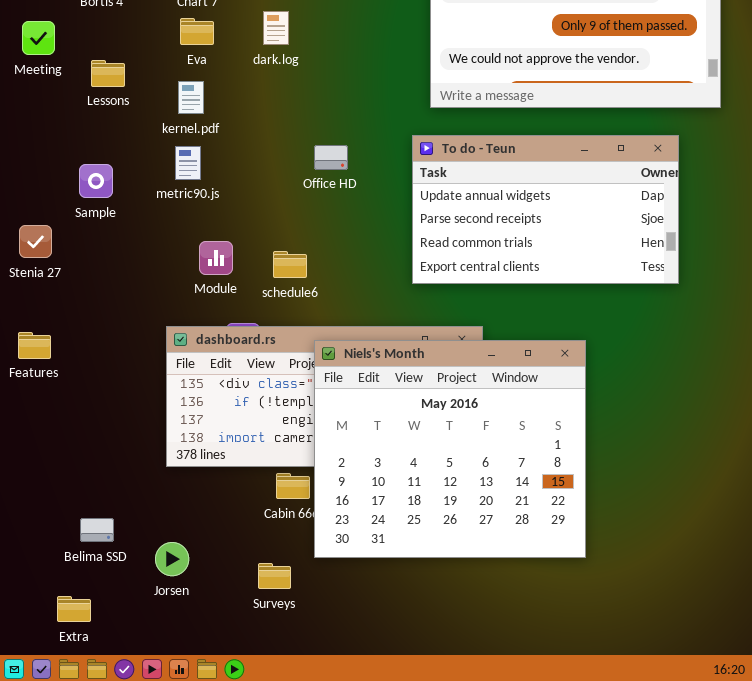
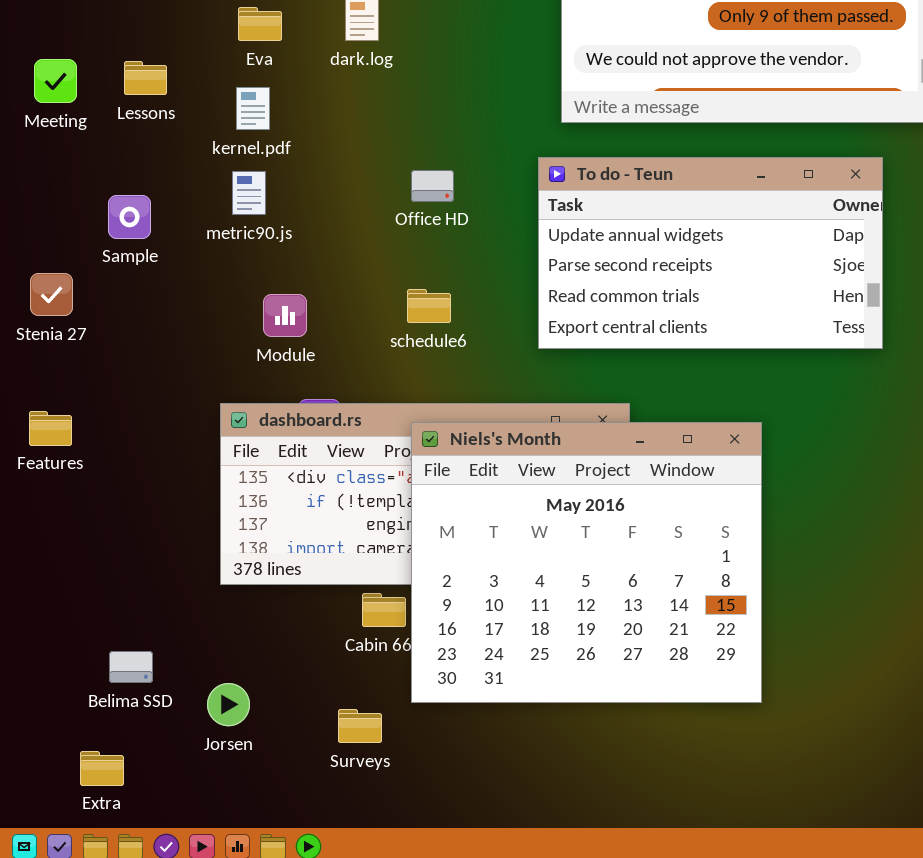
Meeting: [22,21,55,55] -> [34,59,77,103], moved
schedule6: [273,251,307,278] -> [407,289,451,323], moved

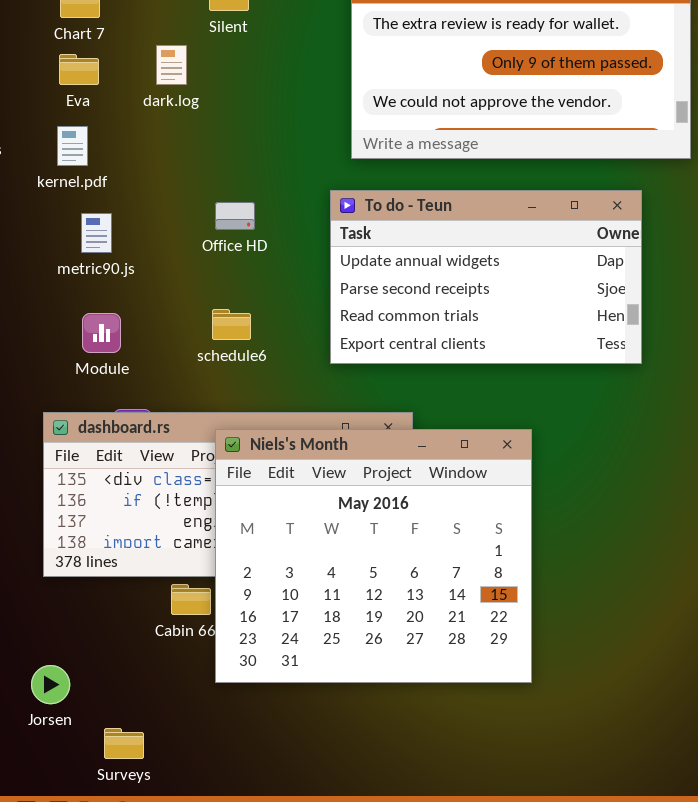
metric90.js: [232,171,266,215] -> [81,213,112,253], moved
Surveys: [338,709,382,743] -> [104,728,144,759], moved

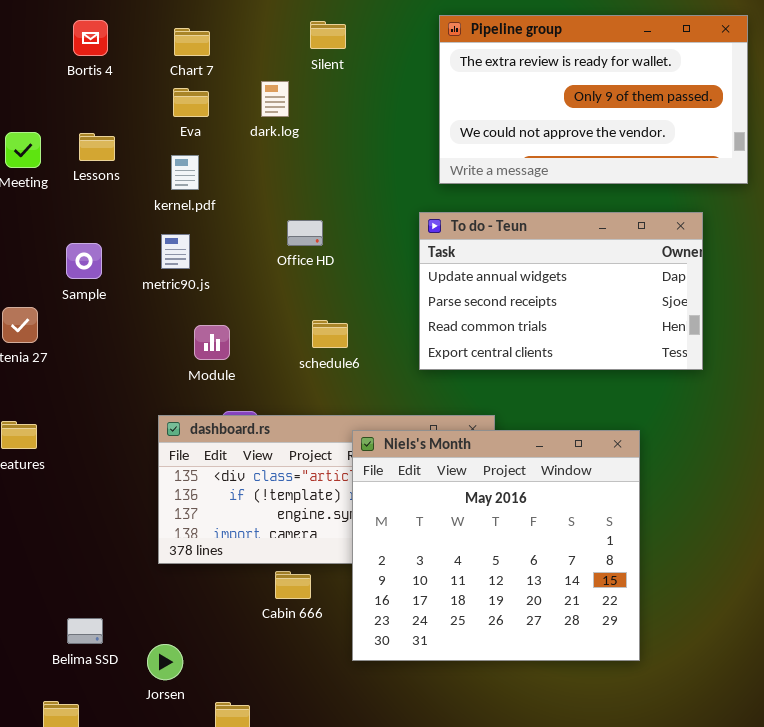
Office HD: [215,202,255,230] -> [287,220,323,246], moved
metric90.js: [81,213,112,253] -> [161,234,190,269], moved
Niels's Month: [215,429,532,683] -> [352,430,640,661], moved

